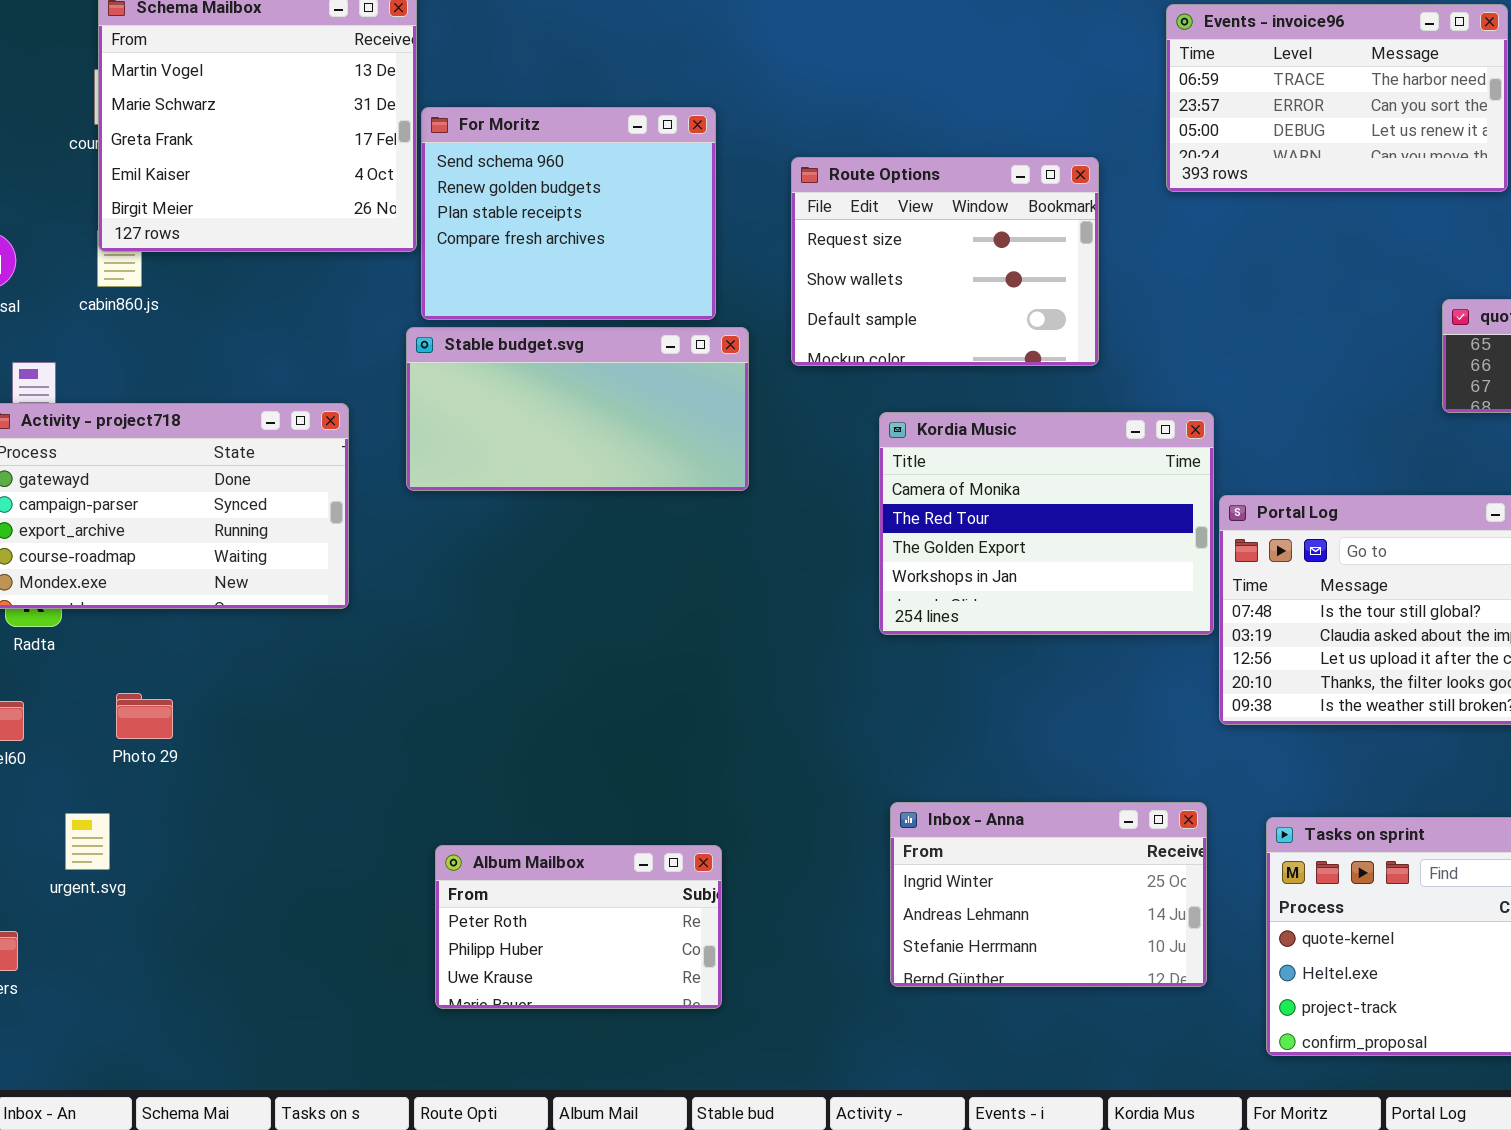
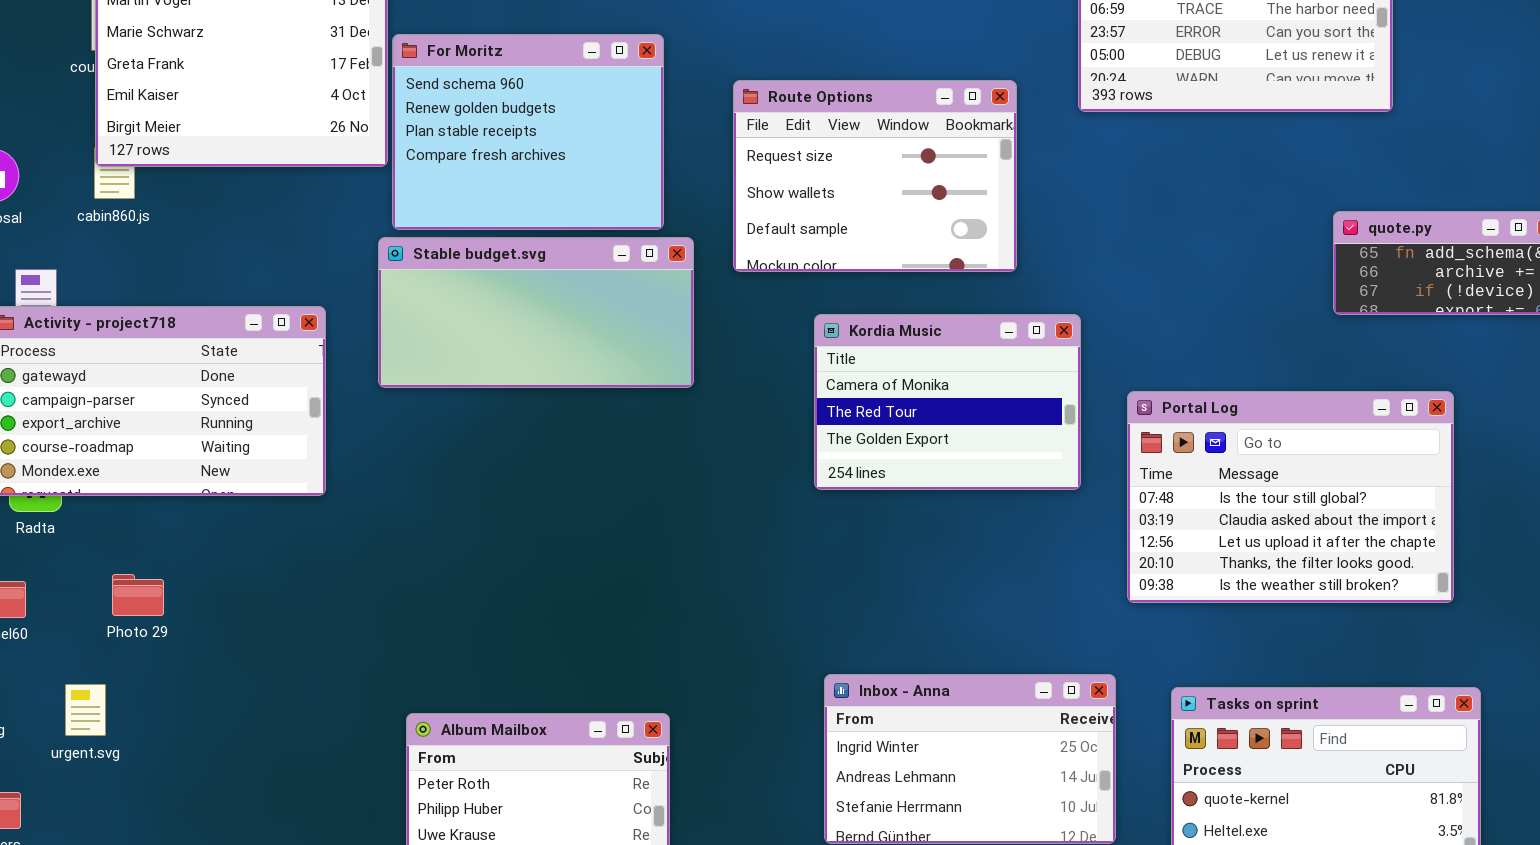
Kordia Music: [879,412,1214,635] -> [814,314,1081,490], resized

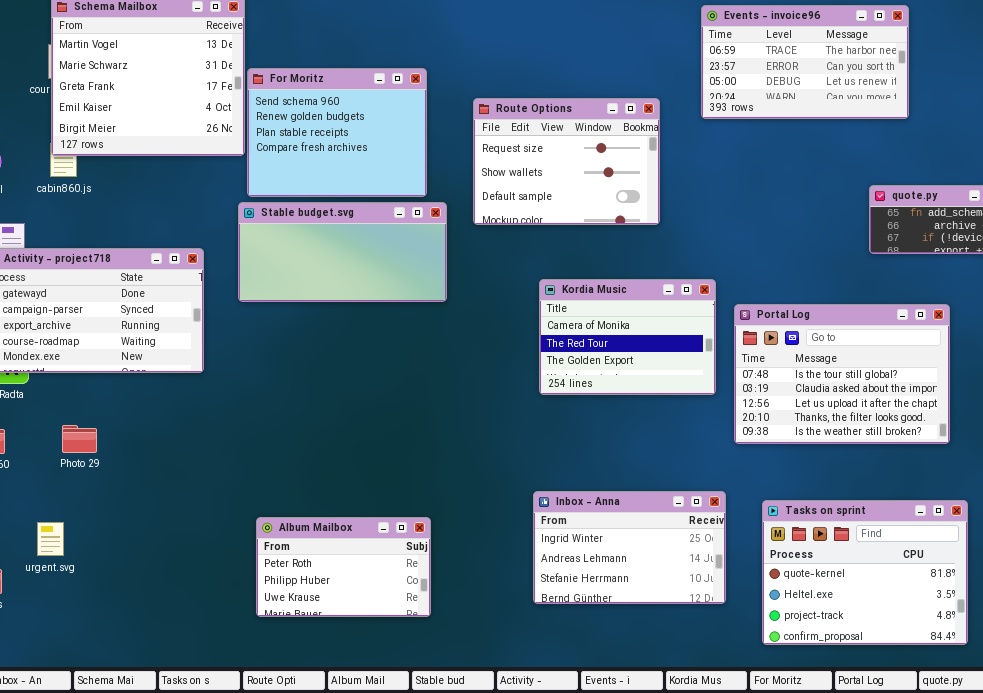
Kordia Music: [814,314,1081,490] -> [539,279,716,395], moved
urgent.svg: [65,684,106,736] -> [37,522,64,556], moved

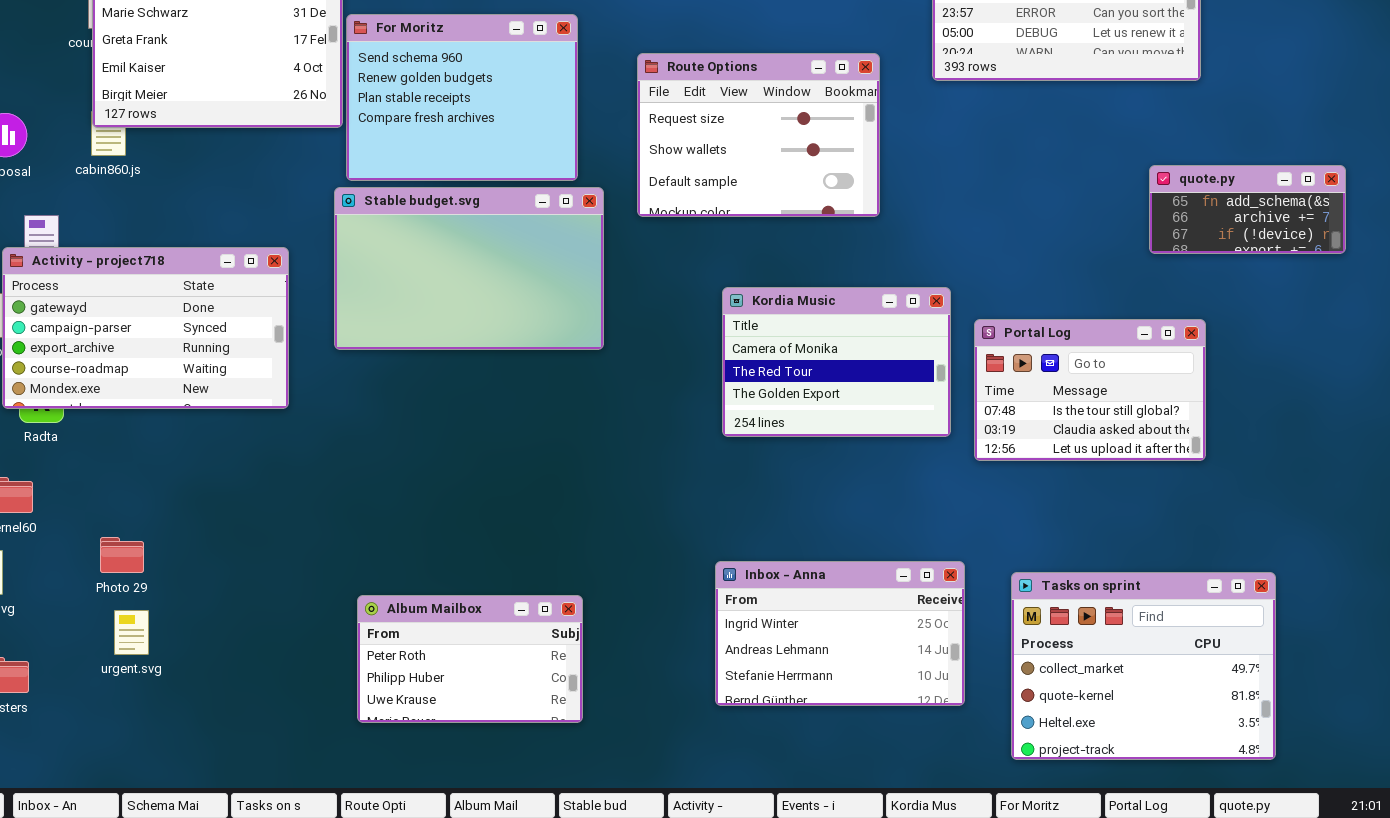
Stable budget.svg: [238,202,447,302] -> [334,187,604,350], resized
Portal Log: [734,304,950,444] -> [974,319,1206,461], resized
Photo 29: [62,425,97,453] -> [100,537,144,573], moved
Tasks on sprint: [762,500,968,645] -> [1011,572,1276,760], scrolled up 1 row
urgent.svg: [37,522,64,556] -> [114,610,149,655], moved

